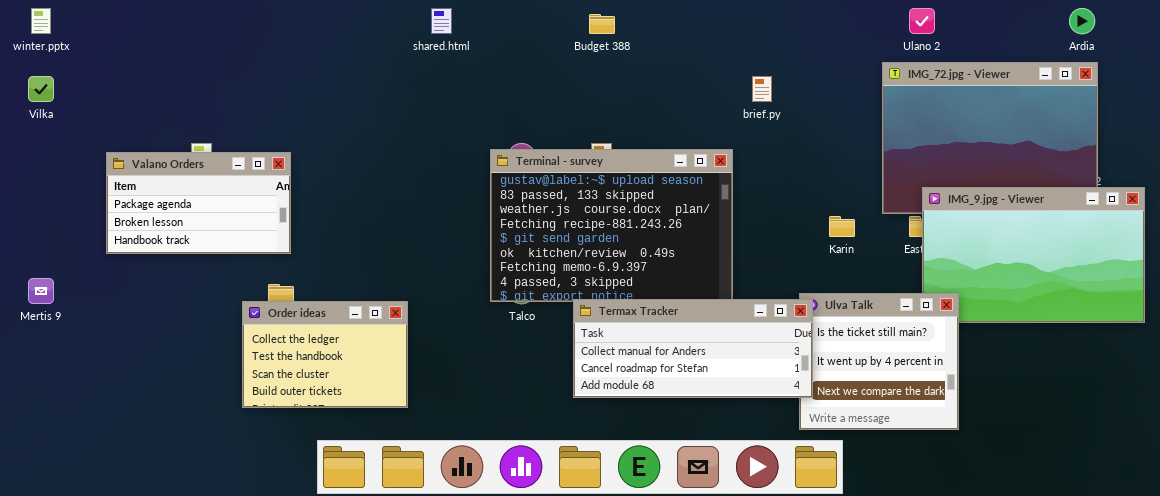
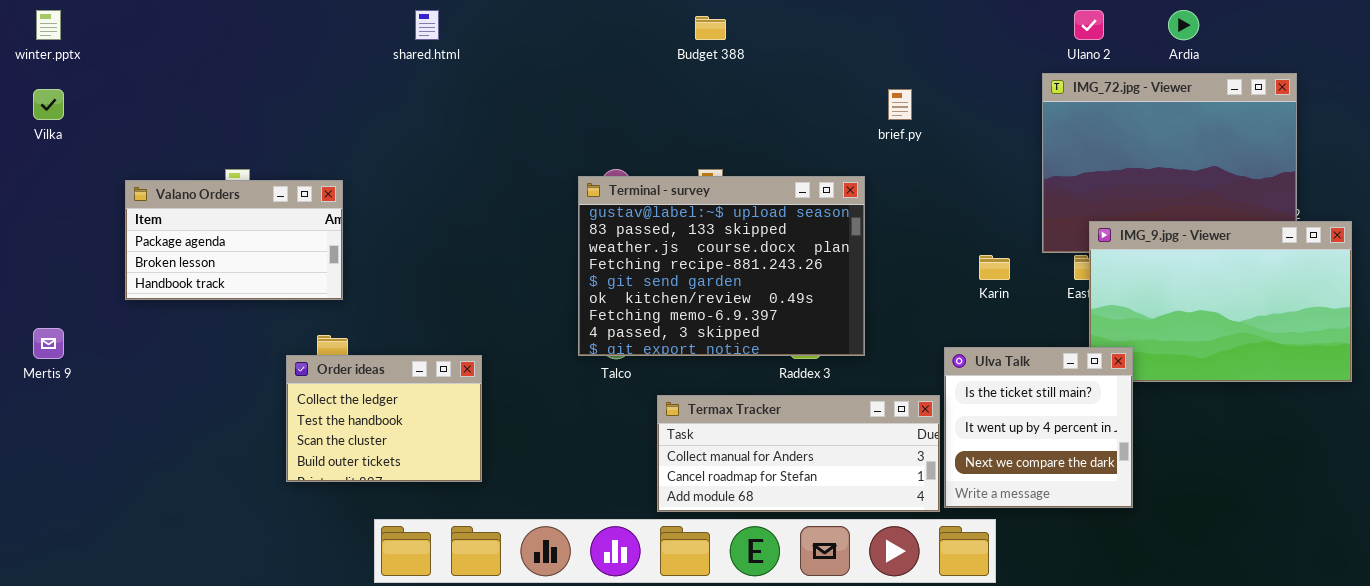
shared.html: [431,8,452,34] -> [415,10,439,40], moved
Ardia: [1069,8,1095,34] -> [1168,10,1199,40], moved
Termax Tracker: [573,299,813,398] -> [657,395,940,512], moved

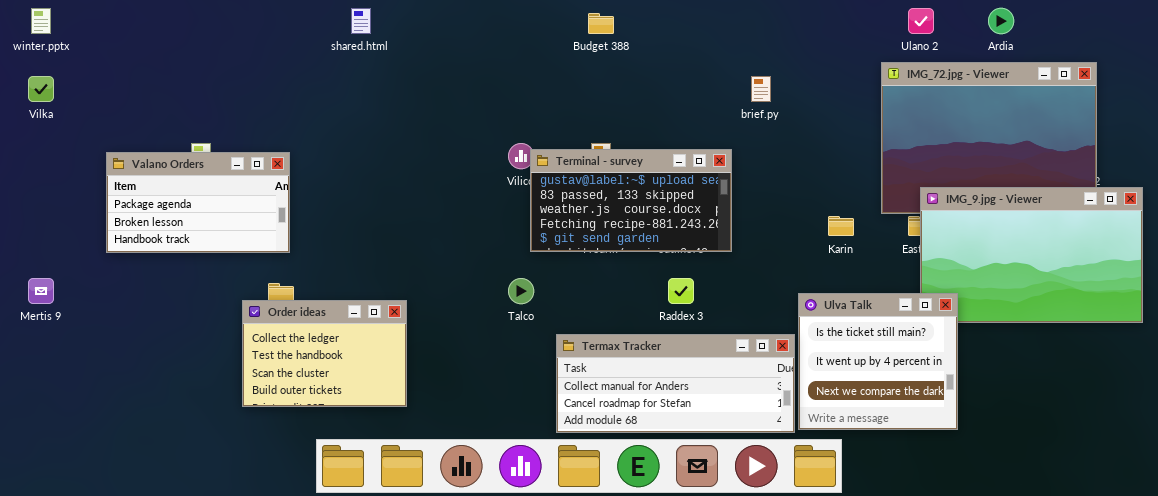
Terminal - survey: [578,176,865,356] -> [530,149,732,252], resized

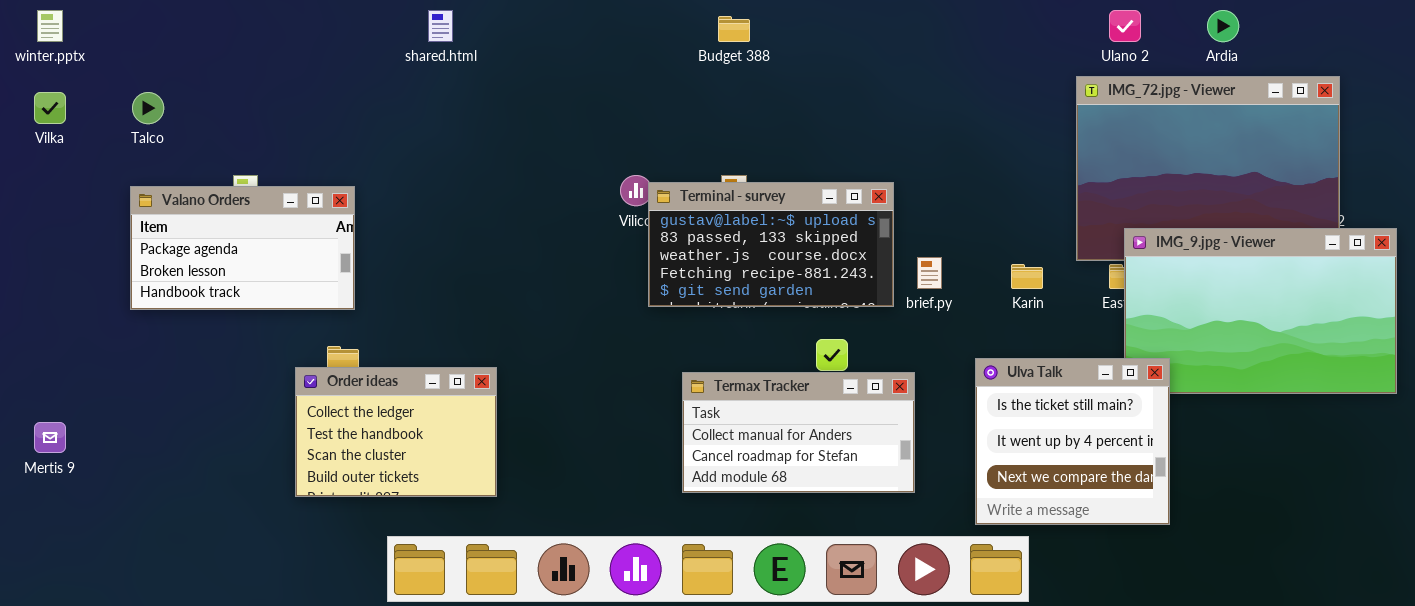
brief.py: [751,76,771,102] -> [917,257,942,289], moved
Mertis 9: [28,278,54,304] -> [34,422,66,453], moved
Talco: [508,278,534,304] -> [132,92,164,124], moved
Termax Tracker: [556,334,795,433] -> [682,372,915,493], moved, resized

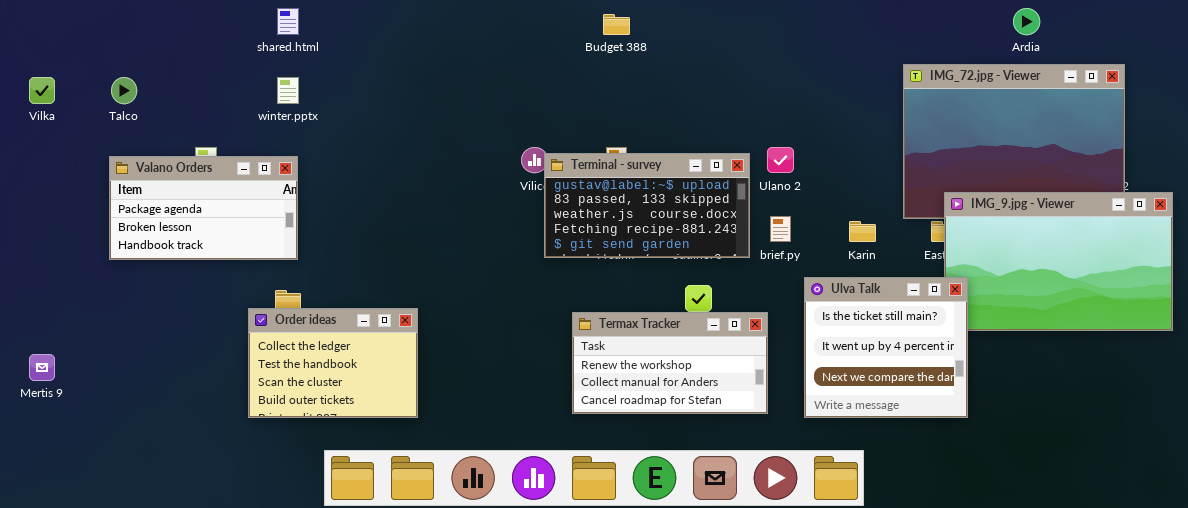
winter.pptx: [37,10,63,42] -> [277,77,299,104], moved
shared.html: [428,10,453,42] -> [277,8,299,35], moved
Ulano 2: [1109,10,1141,42] -> [767,147,794,173], moved
Ulva Talk: [975,358,1170,525] -> [804,277,968,418], moved
Termax Tracker: [682,372,915,493] -> [572,312,768,414], scrolled up 1 row

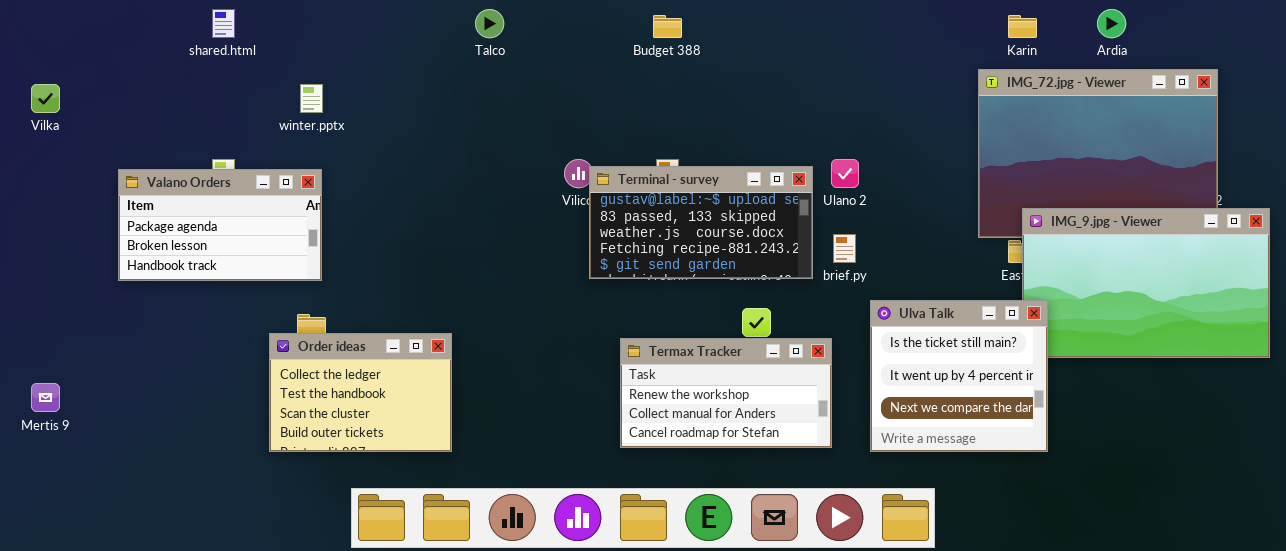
shared.html: [277,8,299,35] -> [212,9,235,38], moved
Talco: [111,77,137,104] -> [475,9,504,38], moved
Karin: [849,221,876,242] -> [1008,15,1037,38], moved

